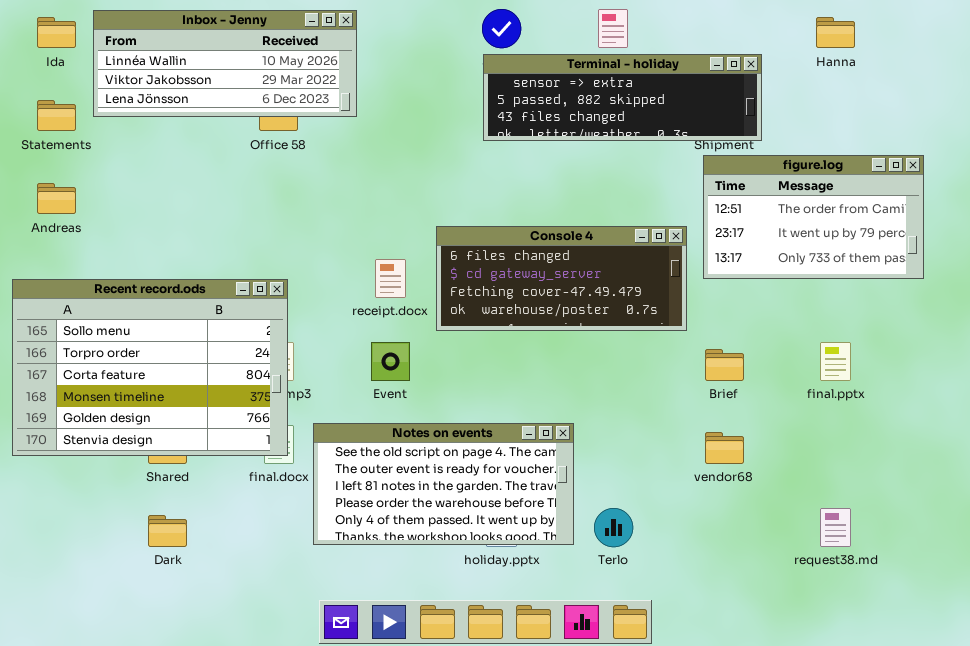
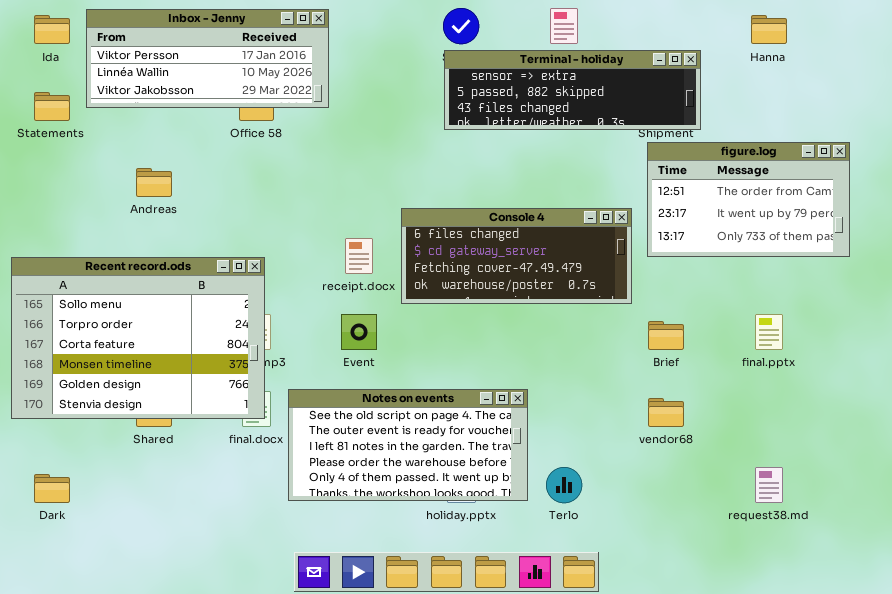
Inbox - Jenny: [93,10,357,117] -> [86,9,329,108], scrolled up 1 row
Andreas: [37,183,76,214] -> [136,168,172,197], moved
Dark: [148,515,187,547] -> [34,474,70,503], moved

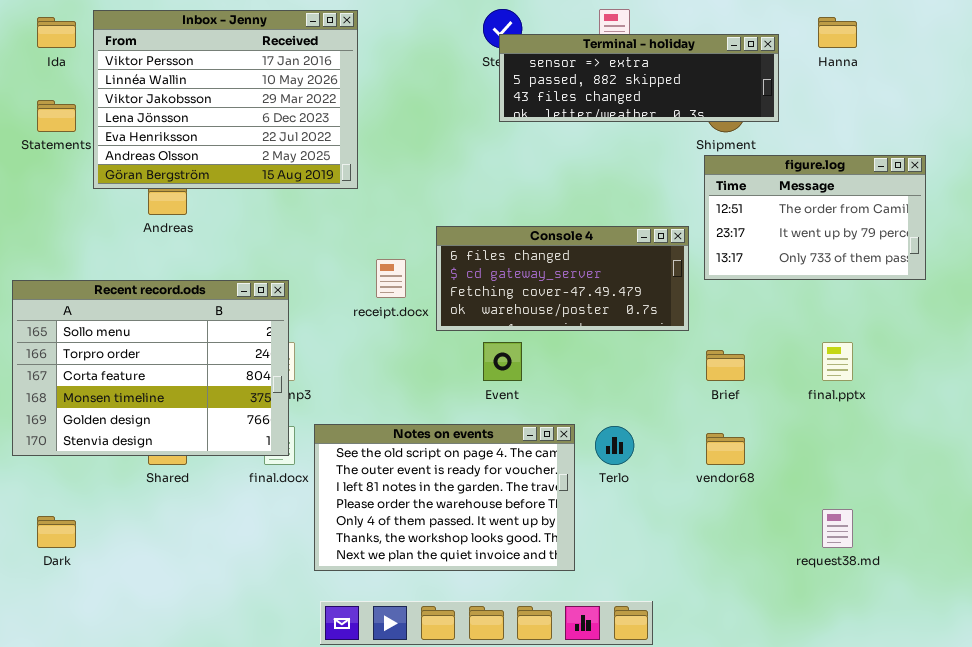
Inbox - Jenny: [86,9,329,108] -> [93,10,358,189], resized
Terminal - holiday: [444,50,701,130] -> [499,34,779,122], moved
Event: [341,314,377,350] -> [483,342,522,381], moved
Notes on events: [288,389,528,501] -> [314,424,575,571], resized
Terlo: [546,467,582,503] -> [595,426,634,465], moved

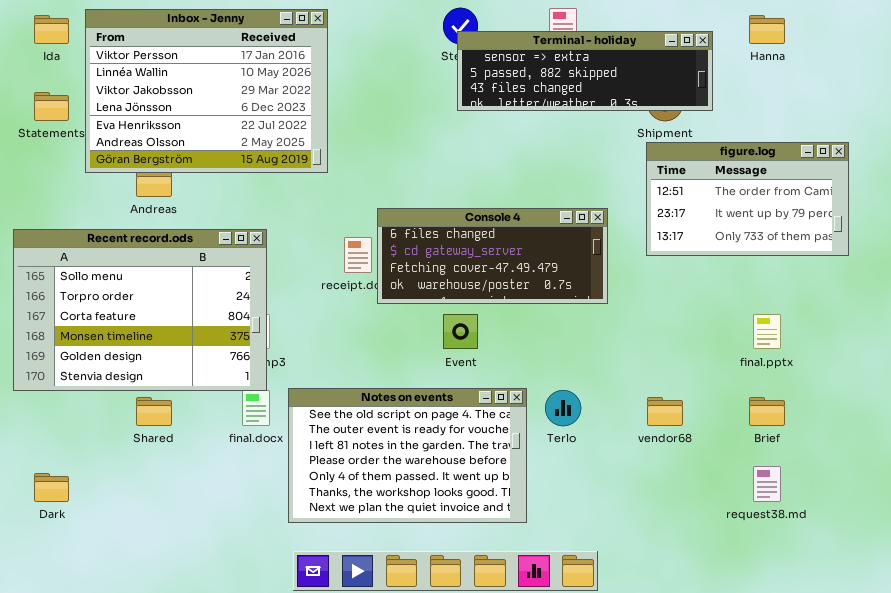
Console 4: [436,226,689,331] -> [377,208,608,304], moved
Recent record.ods: [12,280,289,456] -> [13,229,267,391], moved
Brief: [706,350,745,381] -> [749,397,785,426], moved

